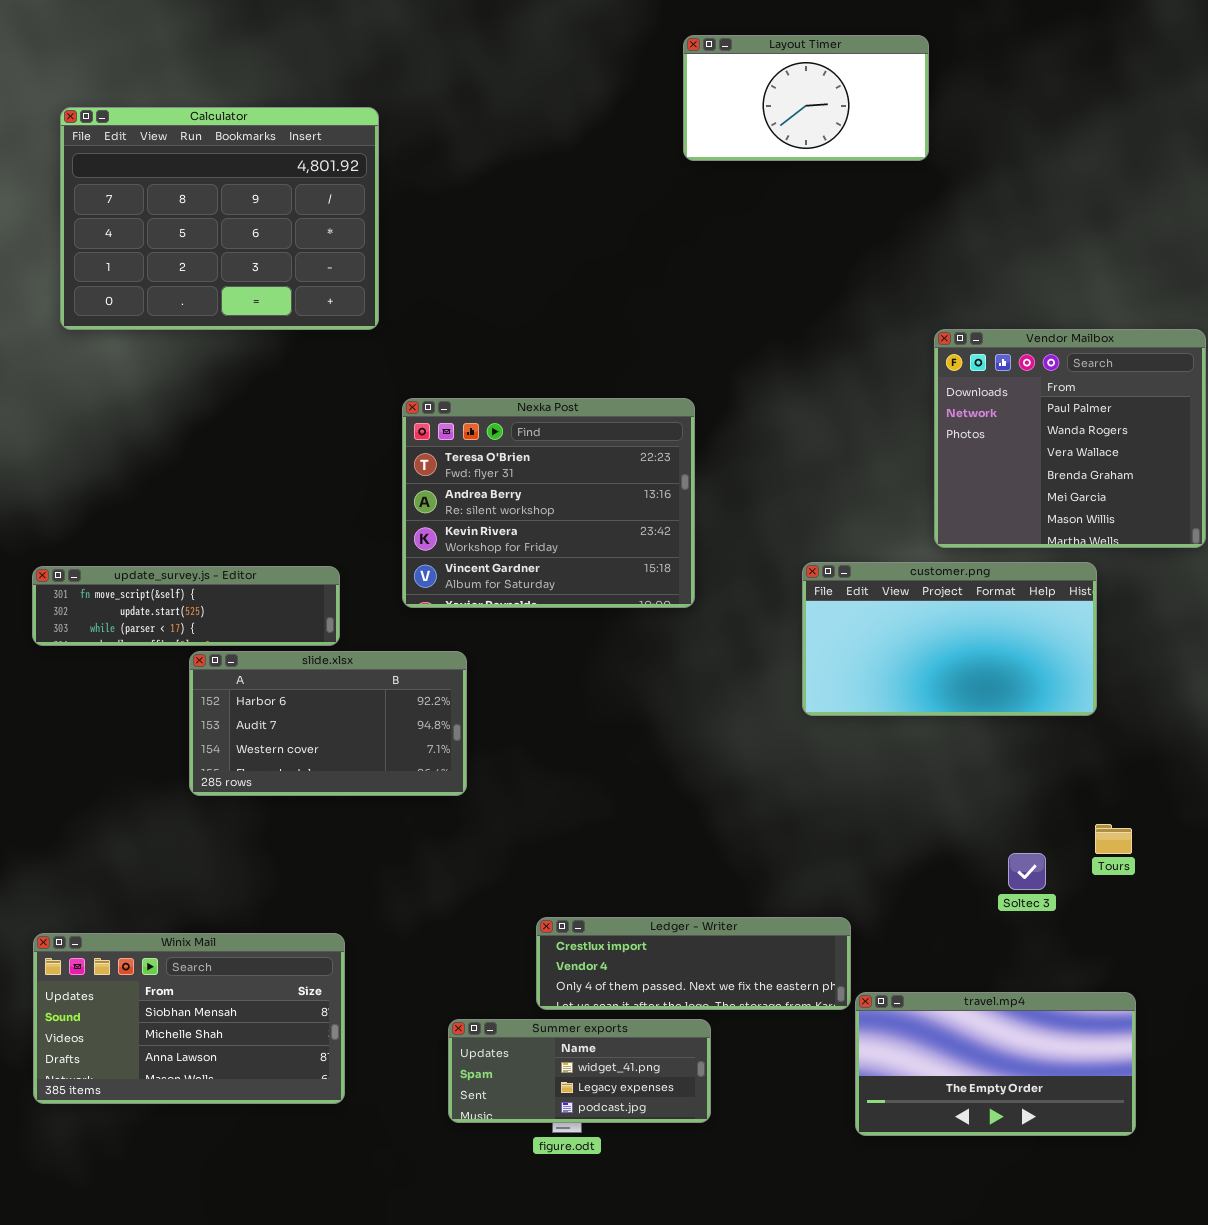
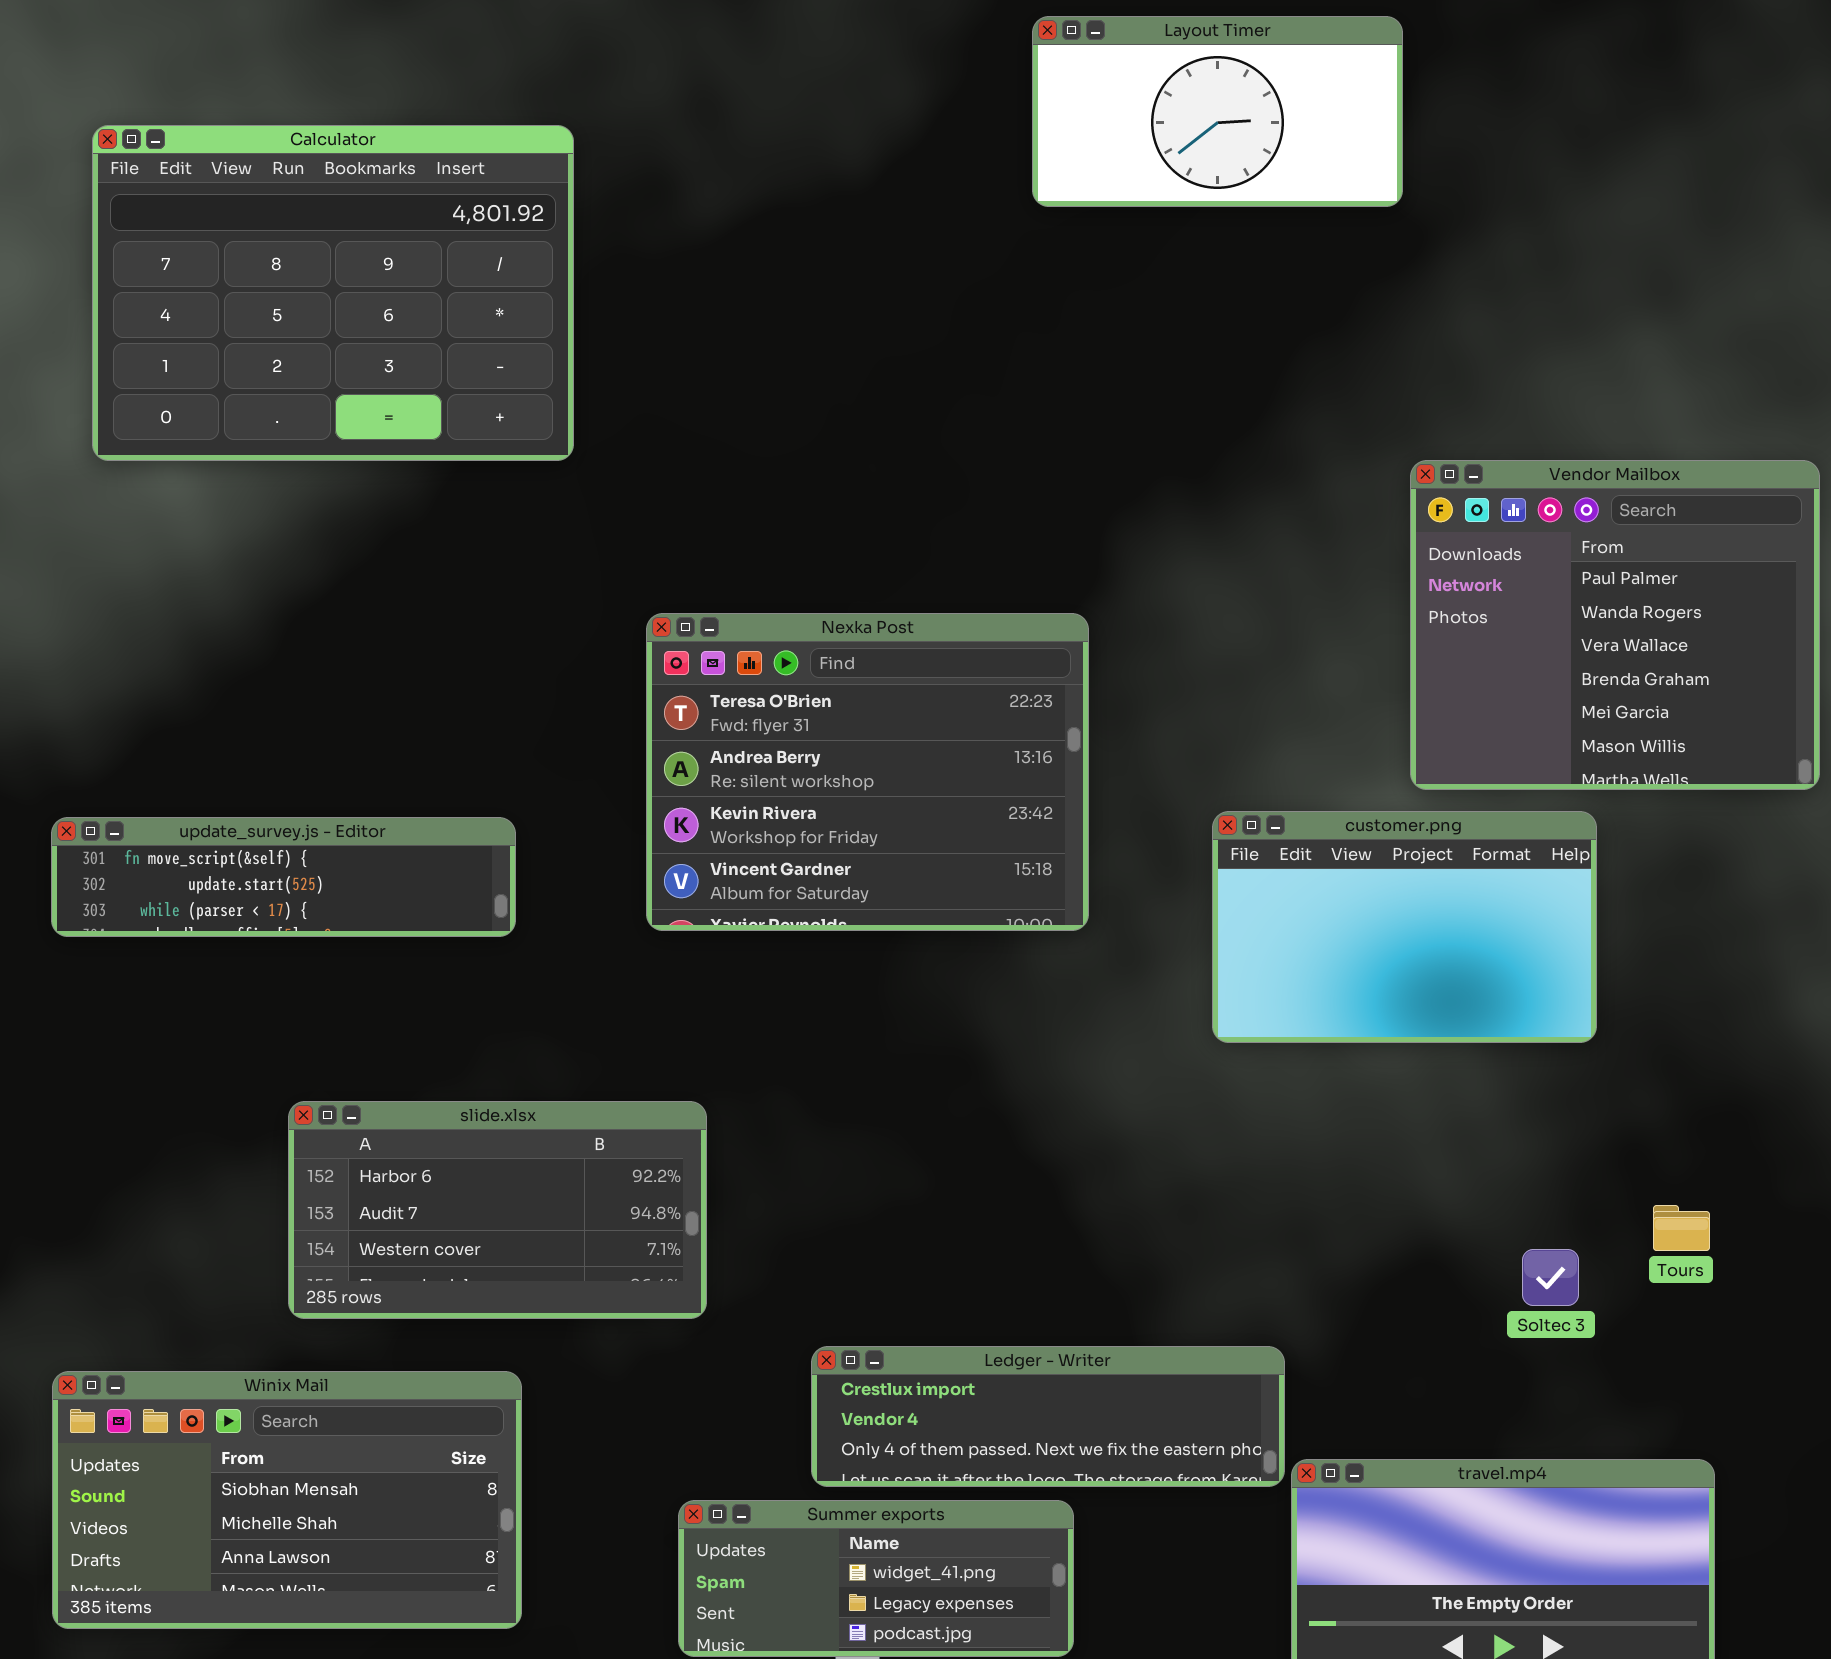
Nexka Post: [402,398,695,608] -> [646,613,1089,931], moved
customer.png: [802,562,1097,716] -> [1212,811,1597,1043], resized
slide.xlsx: [189,651,467,796] -> [288,1101,707,1319], moved

